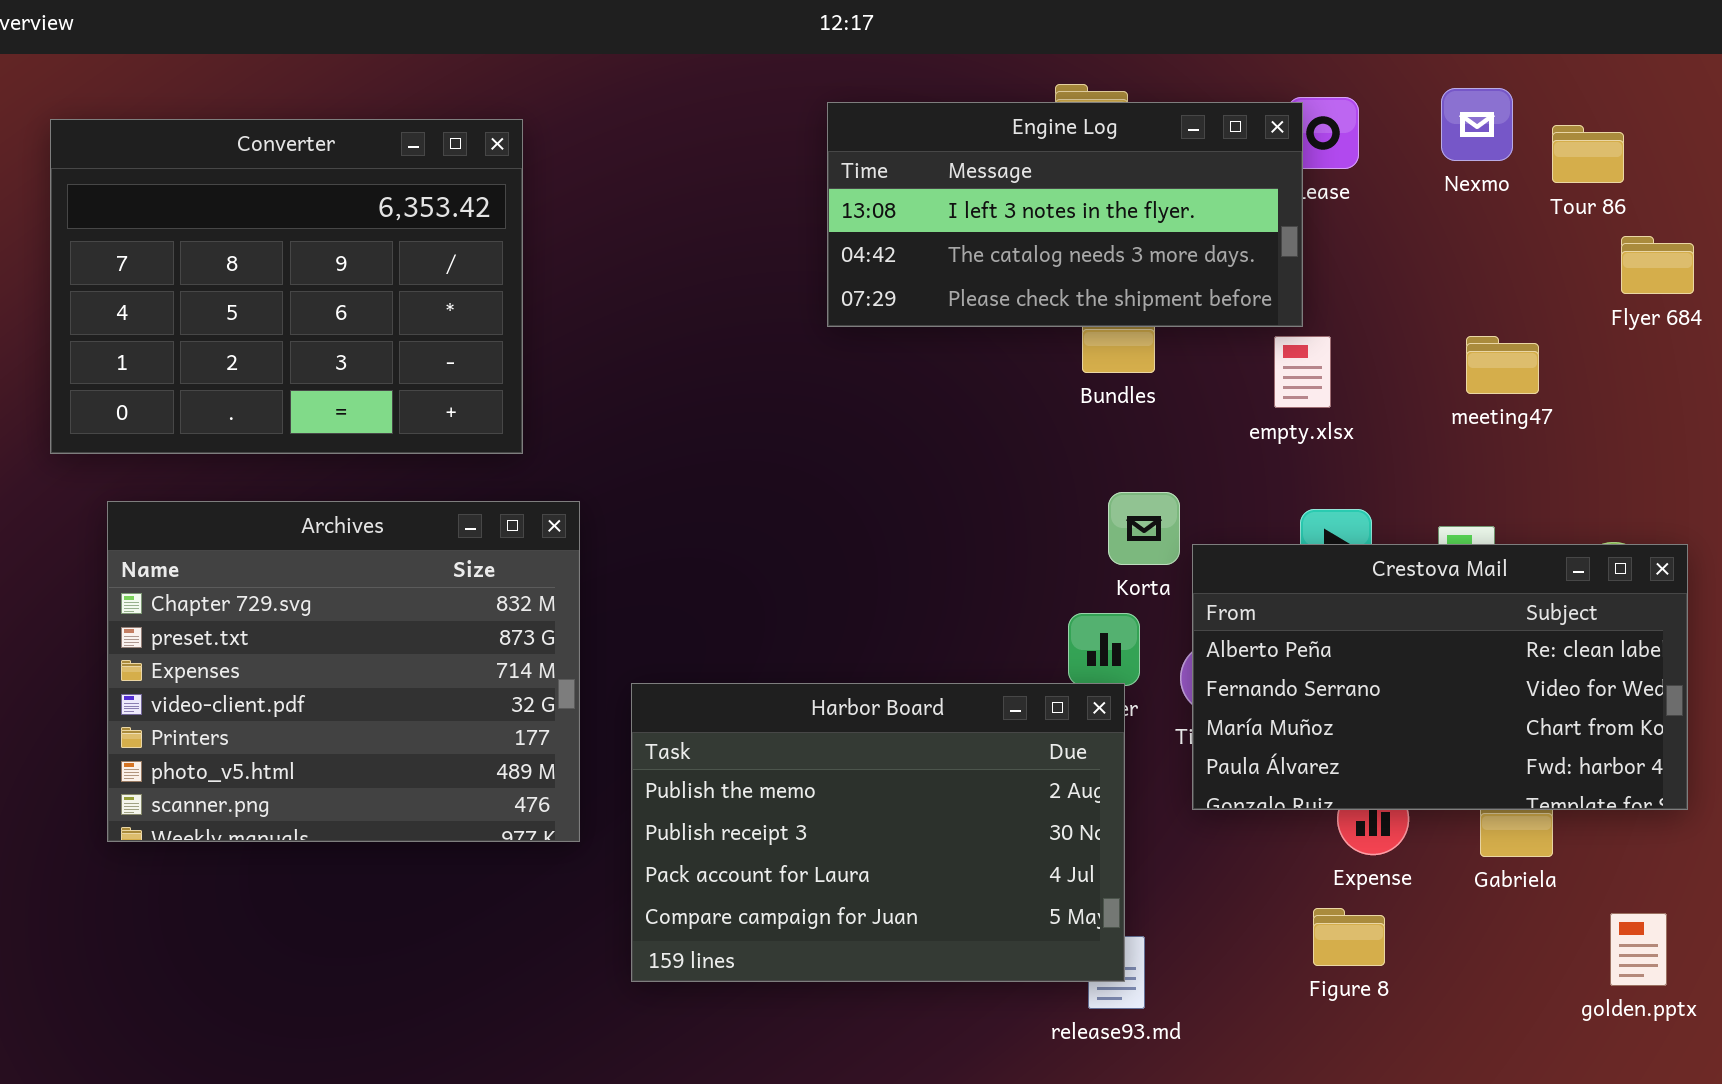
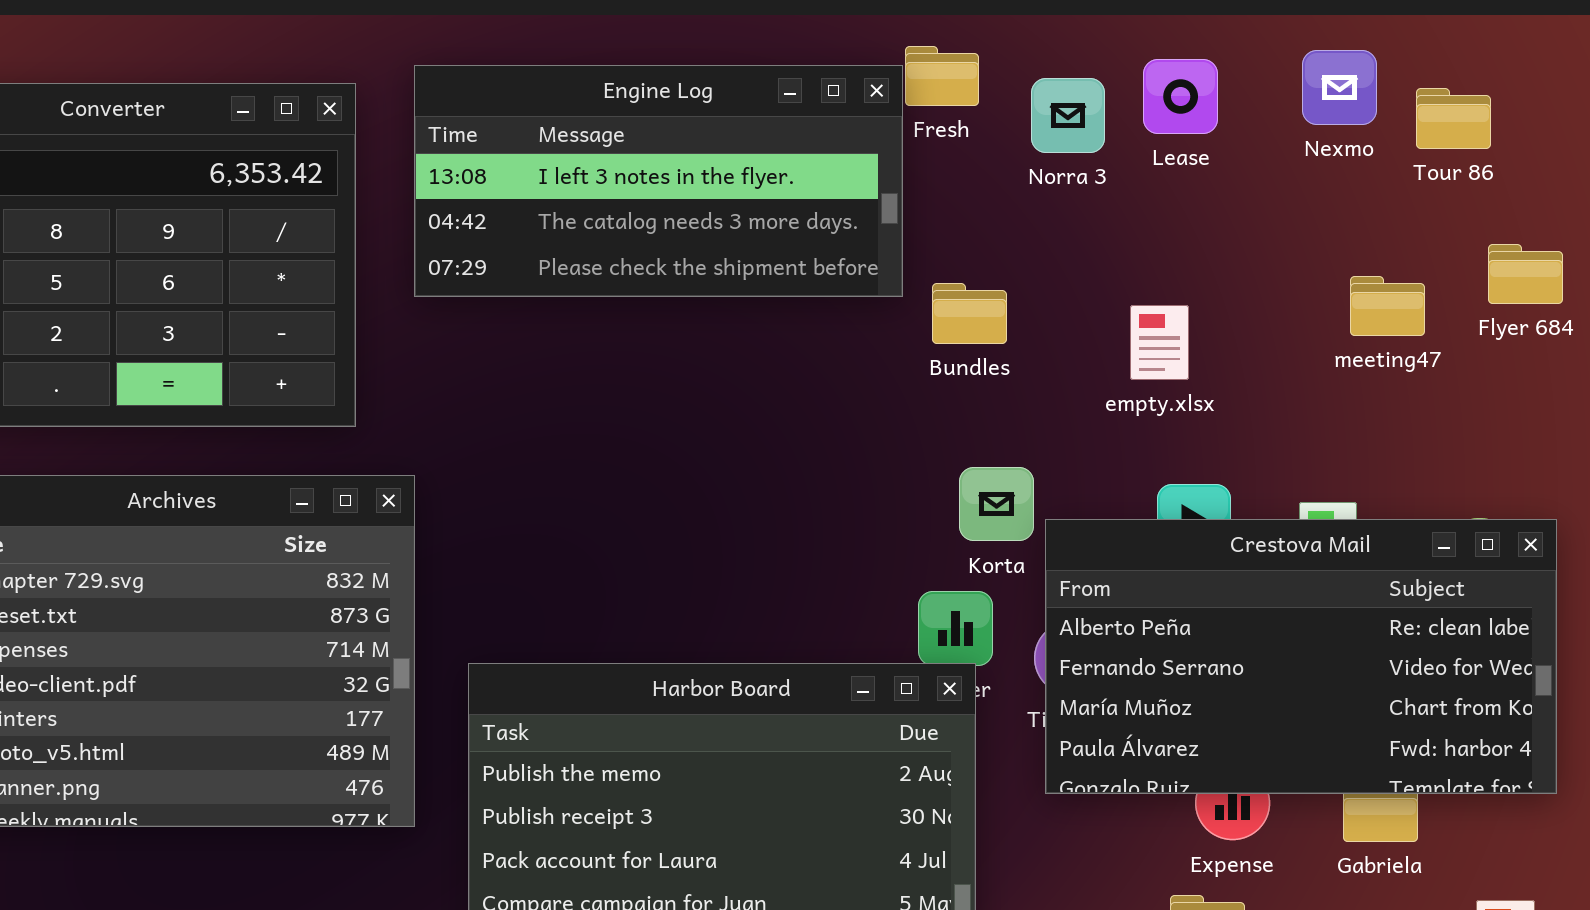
Engine Log: [827,102,1303,327] -> [414,65,903,297], moved
Flyer 684: [1621,236,1694,294] -> [1488,244,1563,304], moved
meeting47: [1466,336,1539,394] -> [1350,276,1425,336], moved

